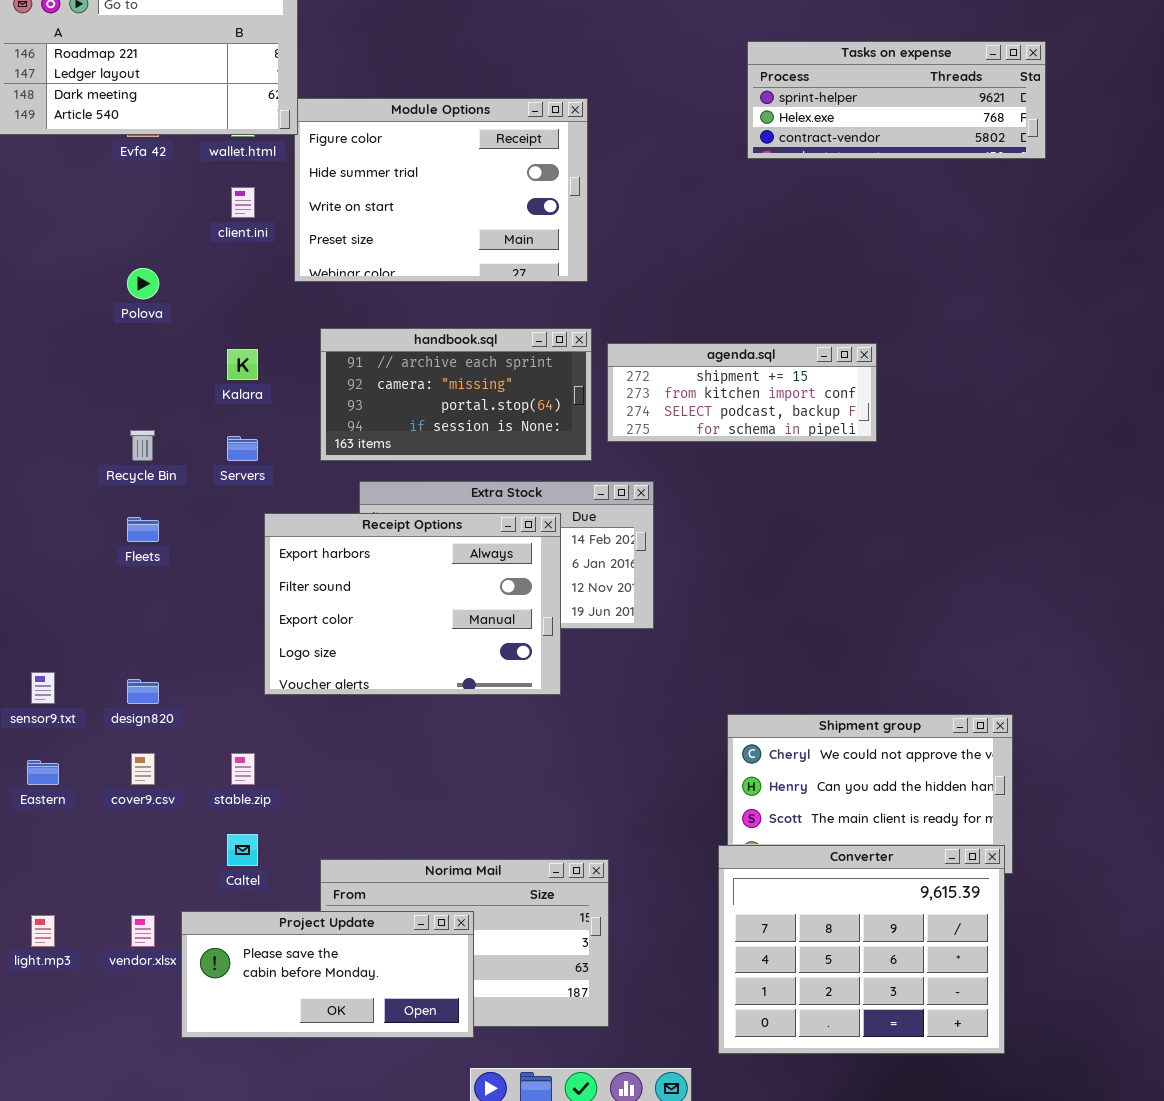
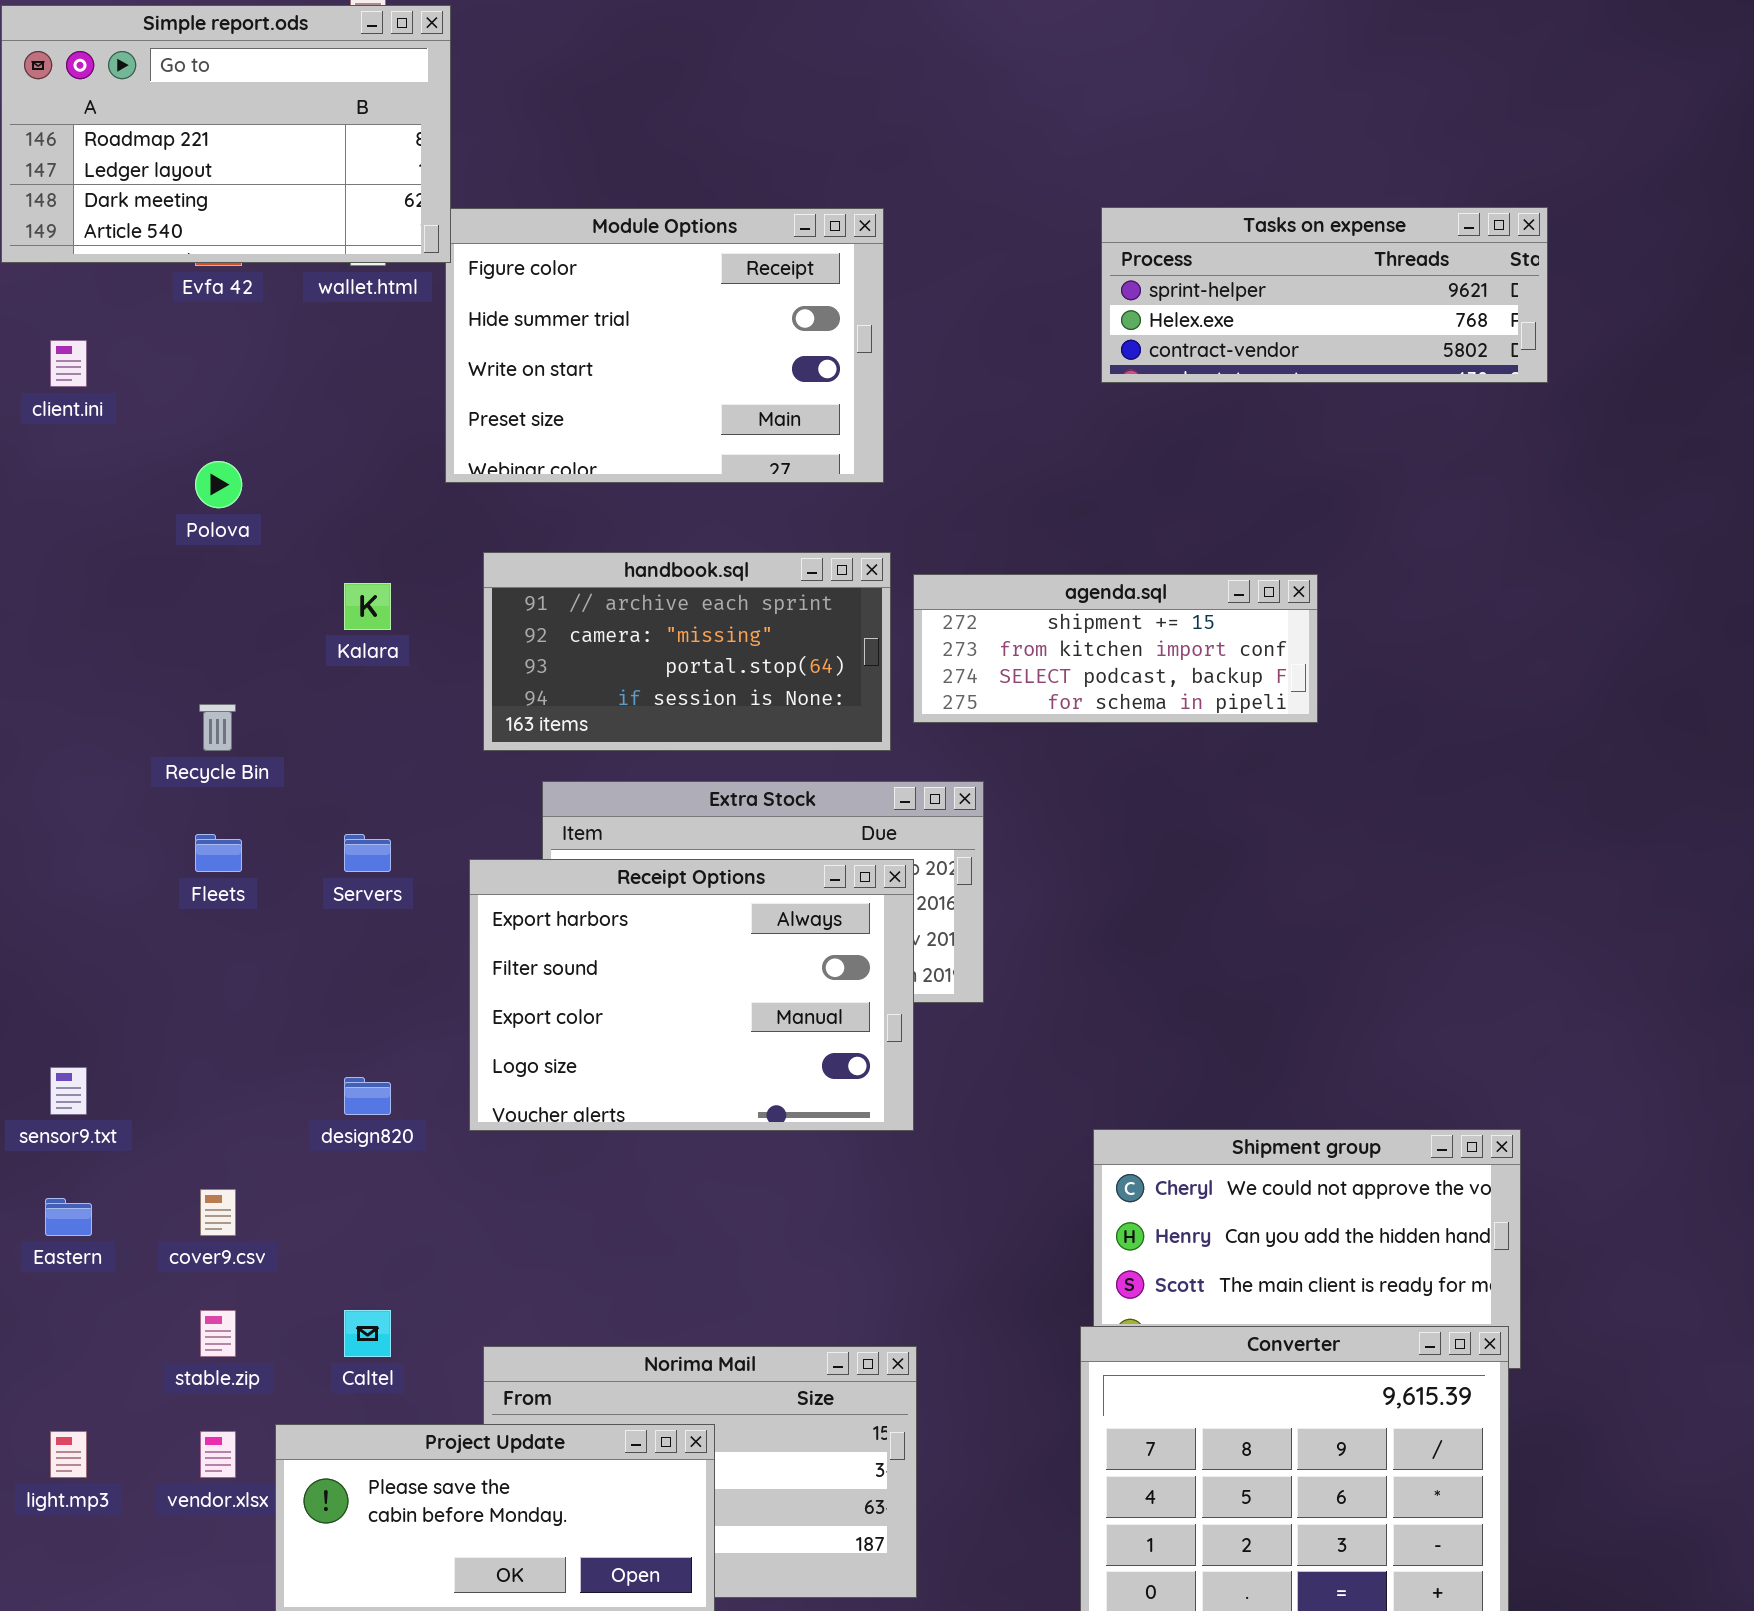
Tasks on expense: [747,41,1046,159] -> [1101,207,1548,383], moved
client.ini: [231,187,255,218] -> [50,340,87,387], moved
Servers: [227,436,258,461] -> [344,834,391,872], moved
Receipt Options: [264,513,561,695] -> [469,859,914,1131], moved
design820: [127,679,159,704] -> [344,1077,391,1115], moved
stable.zip: [231,753,255,785] -> [200,1310,236,1357], moved

